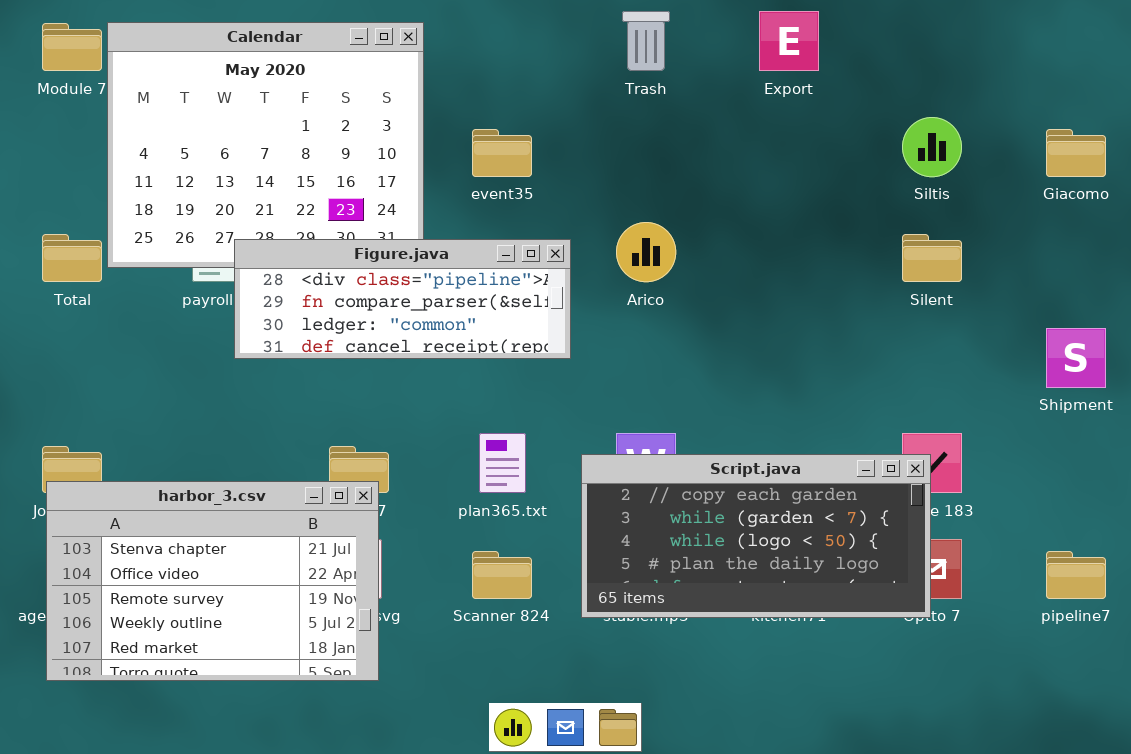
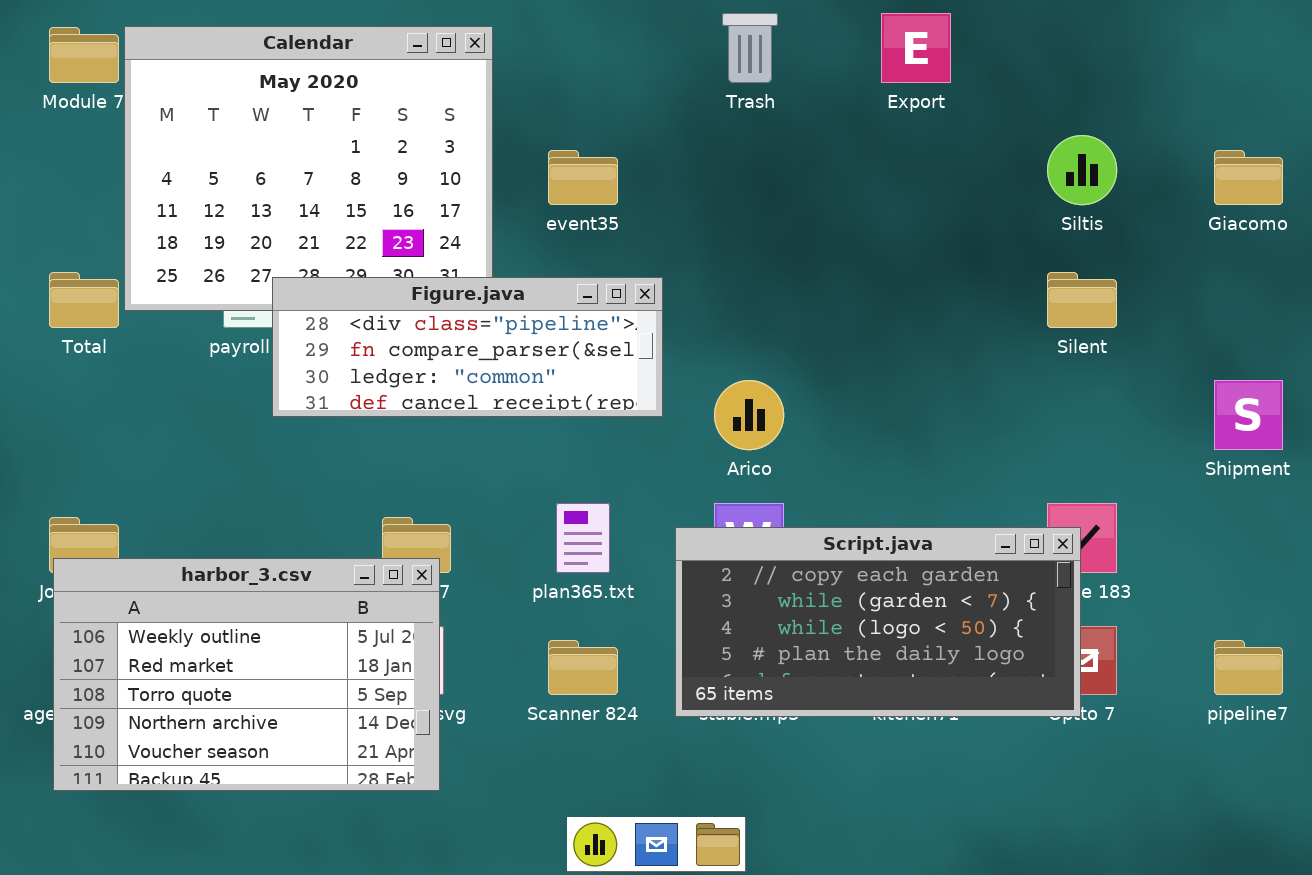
Arico: [616,222,676,282] -> [714,380,784,450], moved
harbor_3.csv: [46,481,379,681] -> [53,558,440,791], scrolled down 3 rows

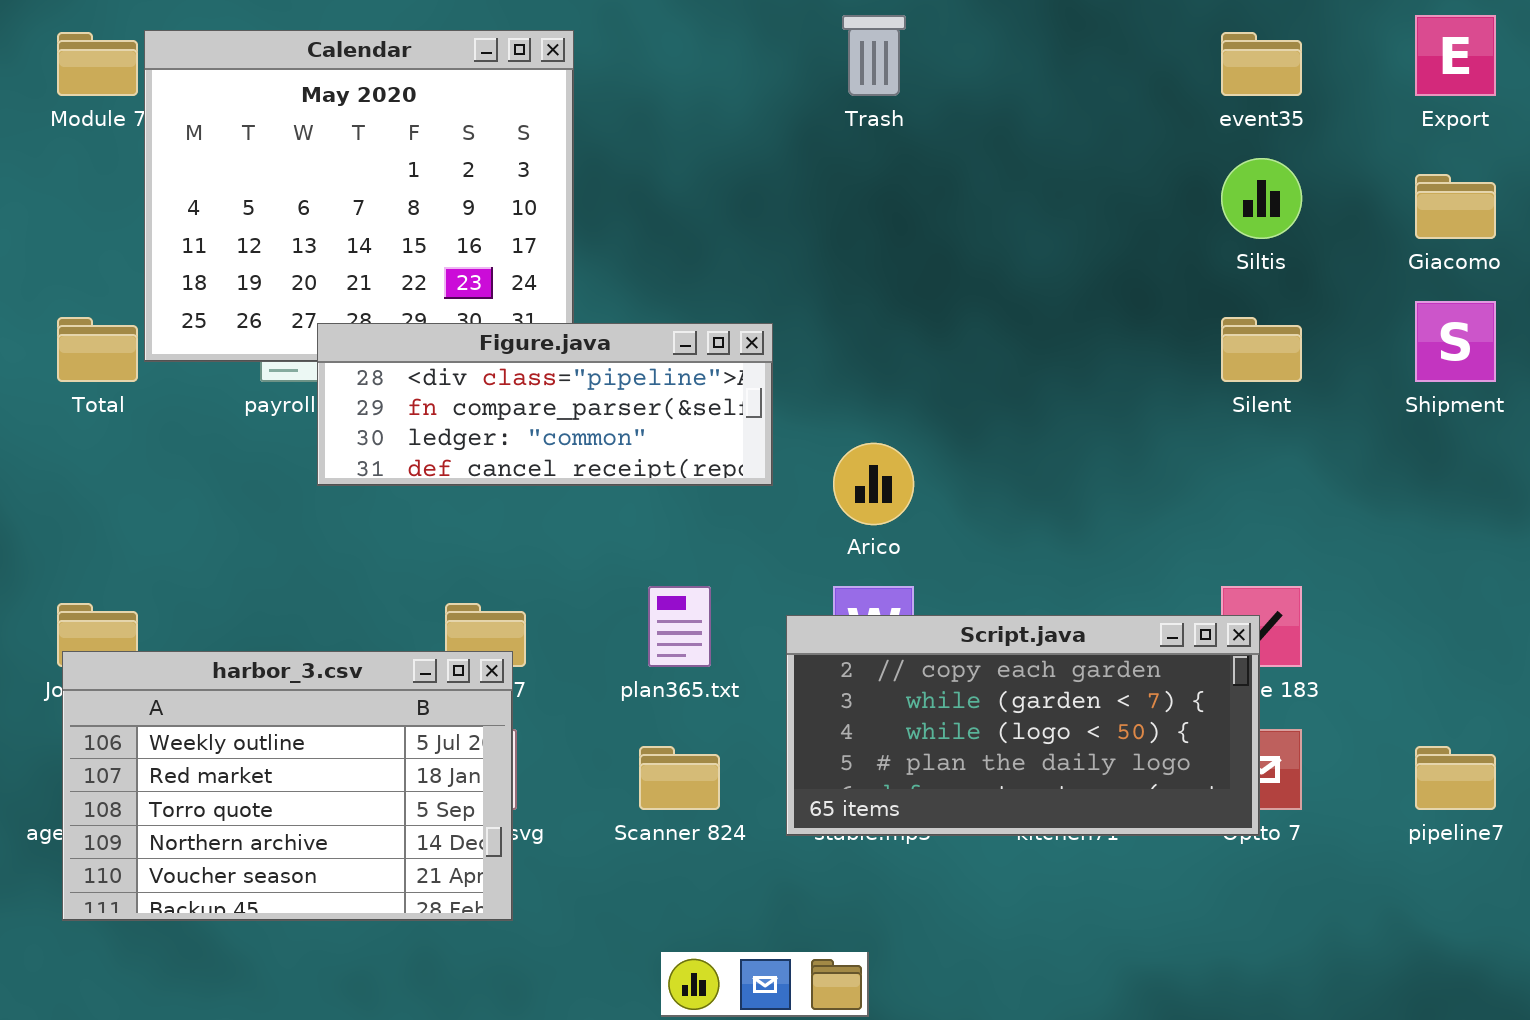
Export: [881,13,951,83] -> [1415,15,1496,96], moved
event35: [548,150,618,205] -> [1221,32,1302,96], moved
Shipment: [1214,380,1283,450] -> [1415,301,1496,382], moved

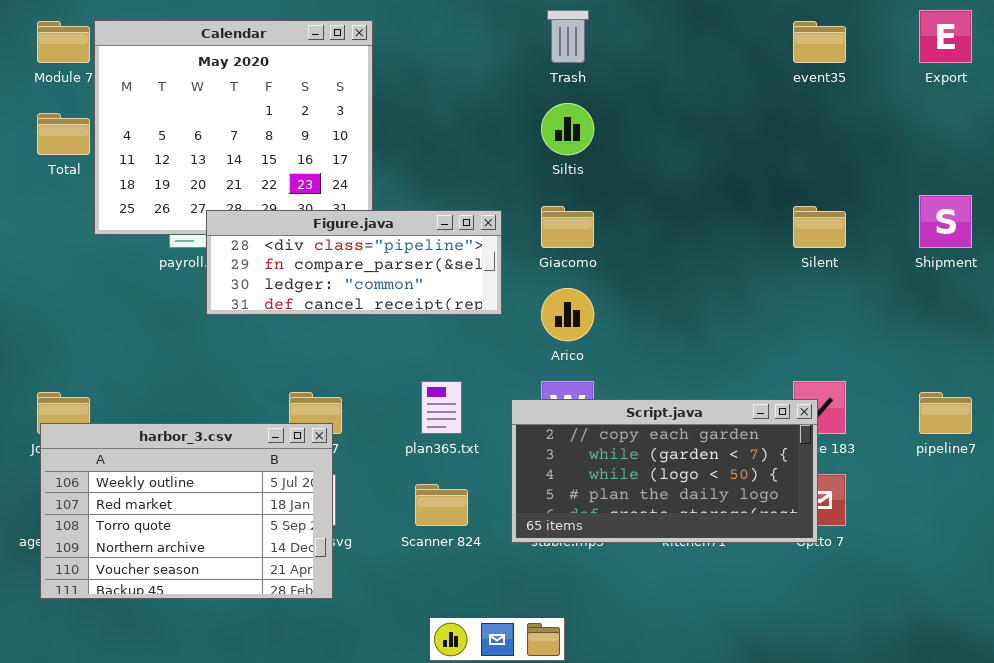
Siltis: [1221,158,1302,239] -> [541,103,594,155], moved
Giacomo: [1415,174,1496,239] -> [541,206,594,248], moved
Total: [57,317,138,382] -> [37,113,90,155], moved
pipeline7: [1415,746,1496,810] -> [919,392,972,434], moved

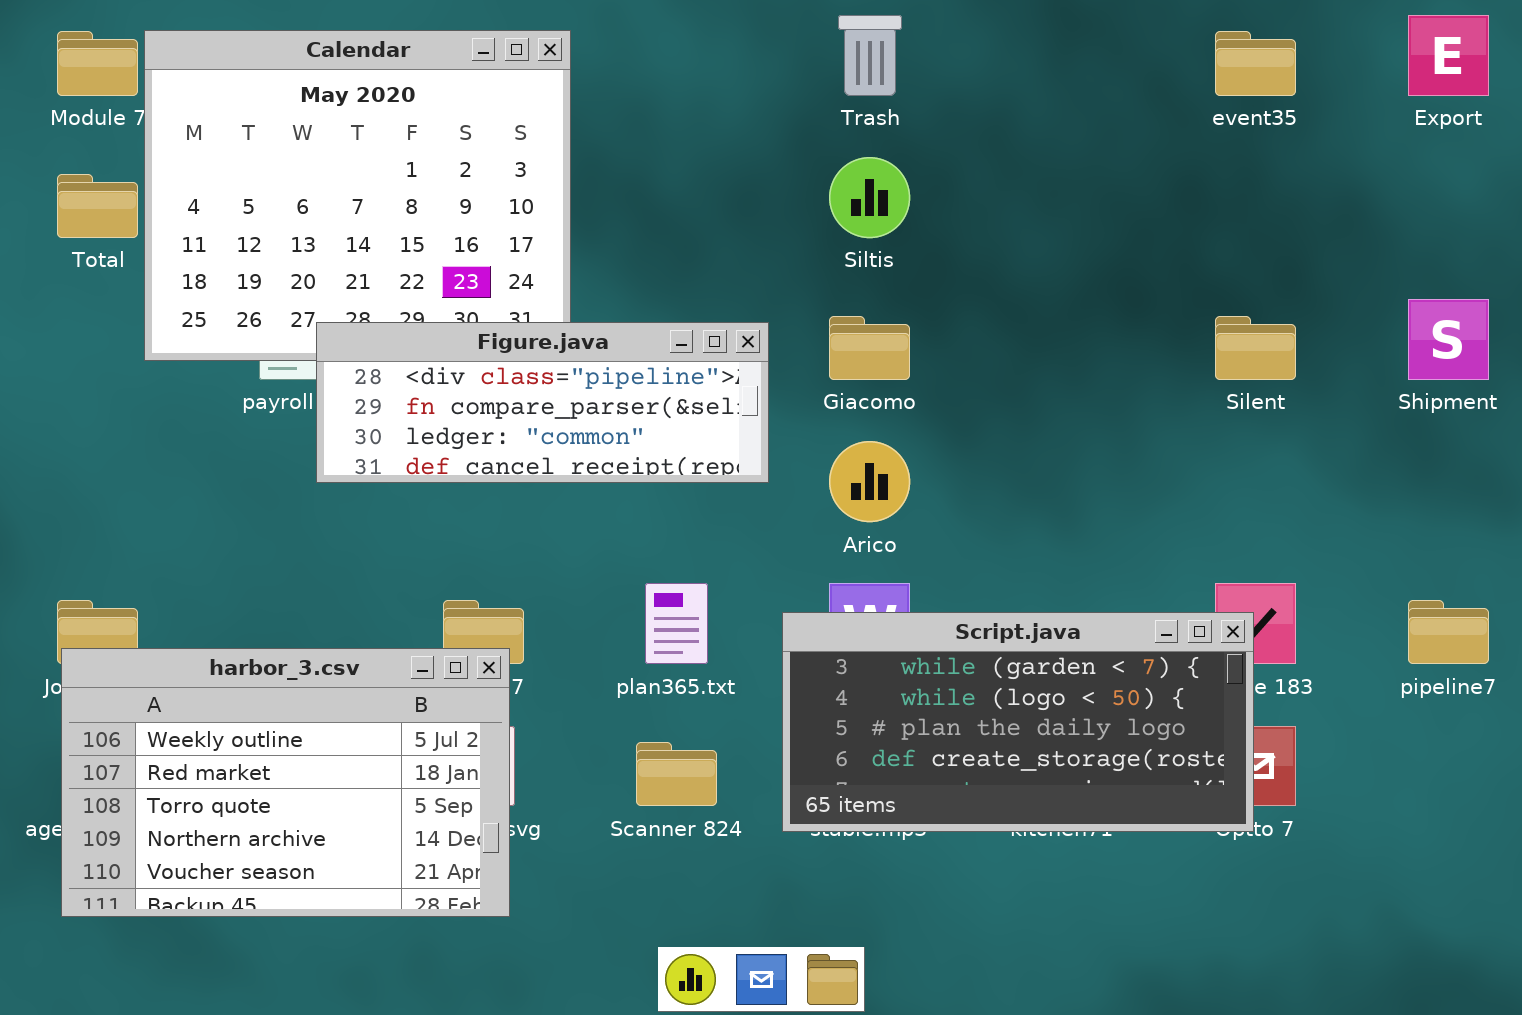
Script.java: [511,399,818,543] -> [782,612,1254,832], scrolled down 1 row

